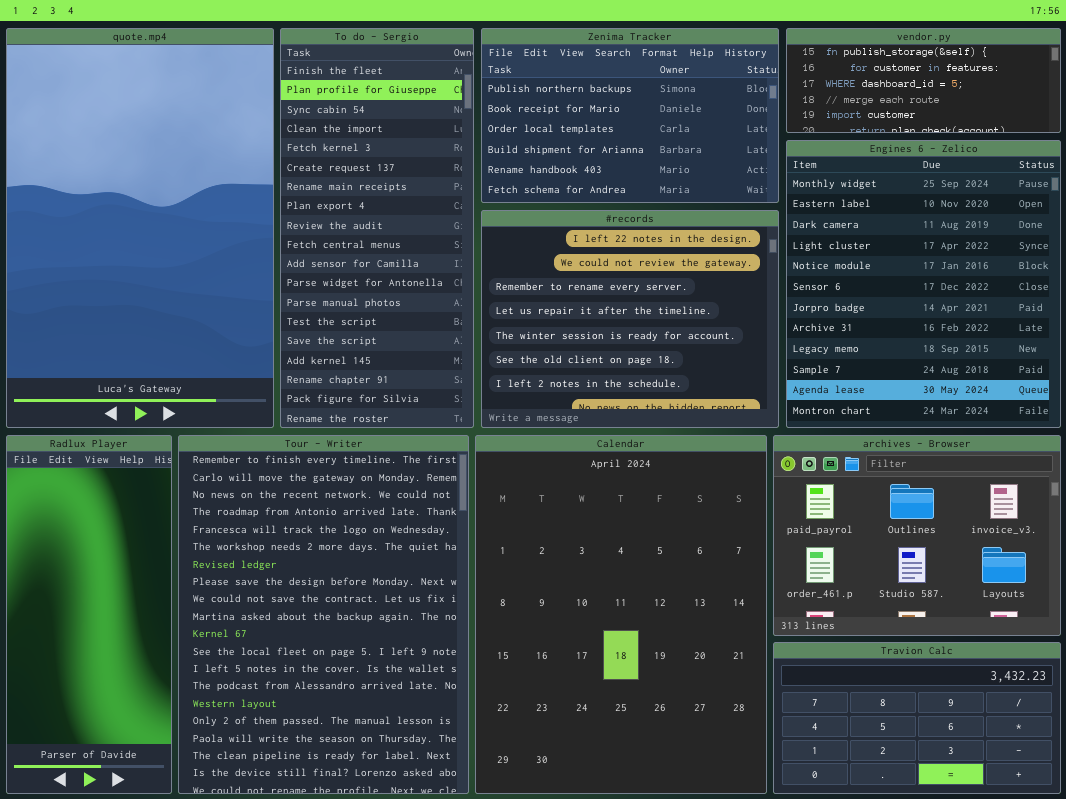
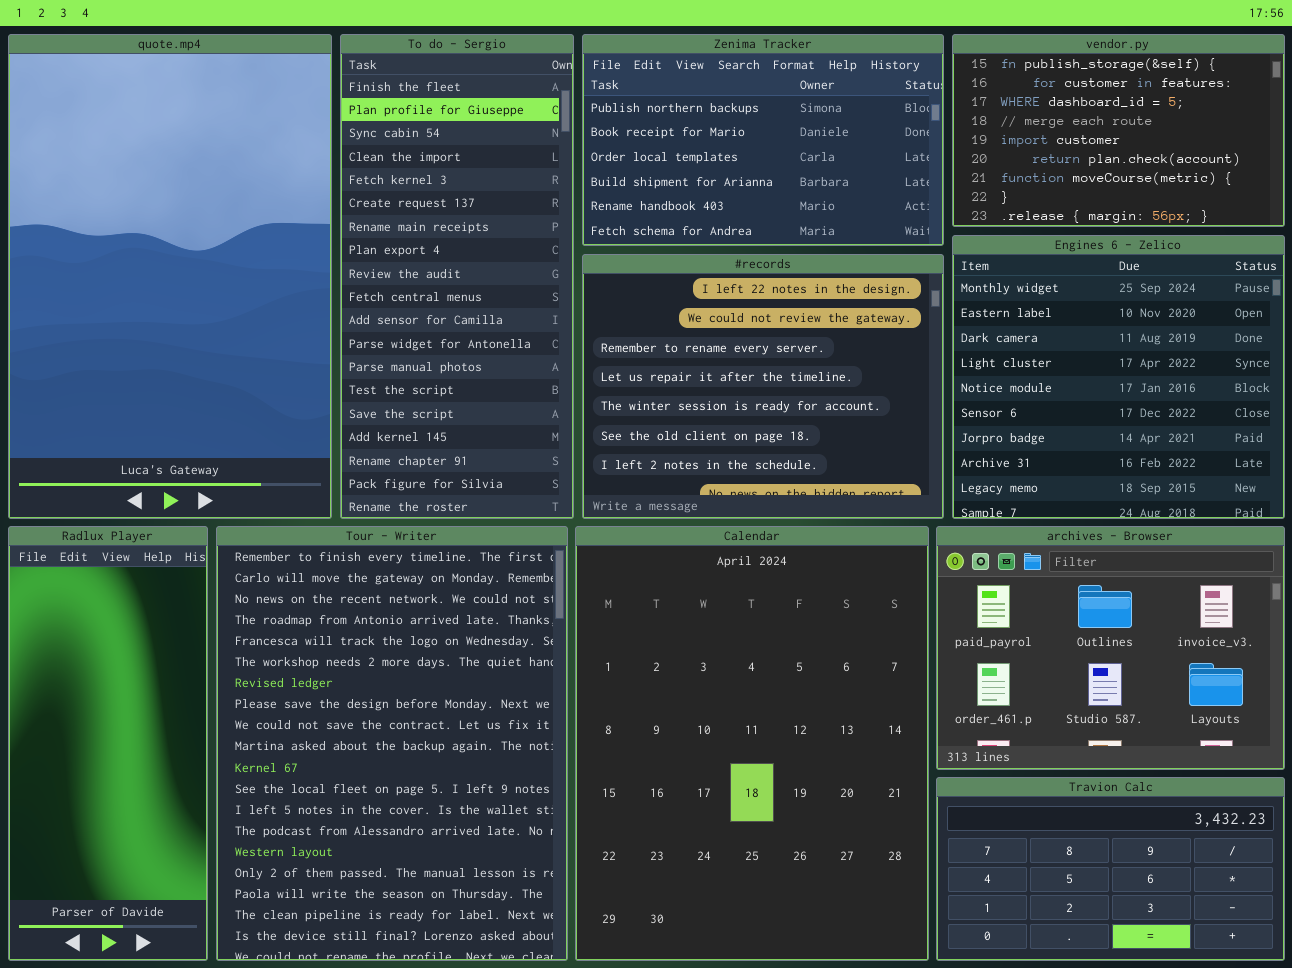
vendor.py: [786,28,1061,133] -> [952,34,1285,227], resized
Engines 6 - Zelico: [786,140,1061,428] -> [952,235,1285,519], resized

